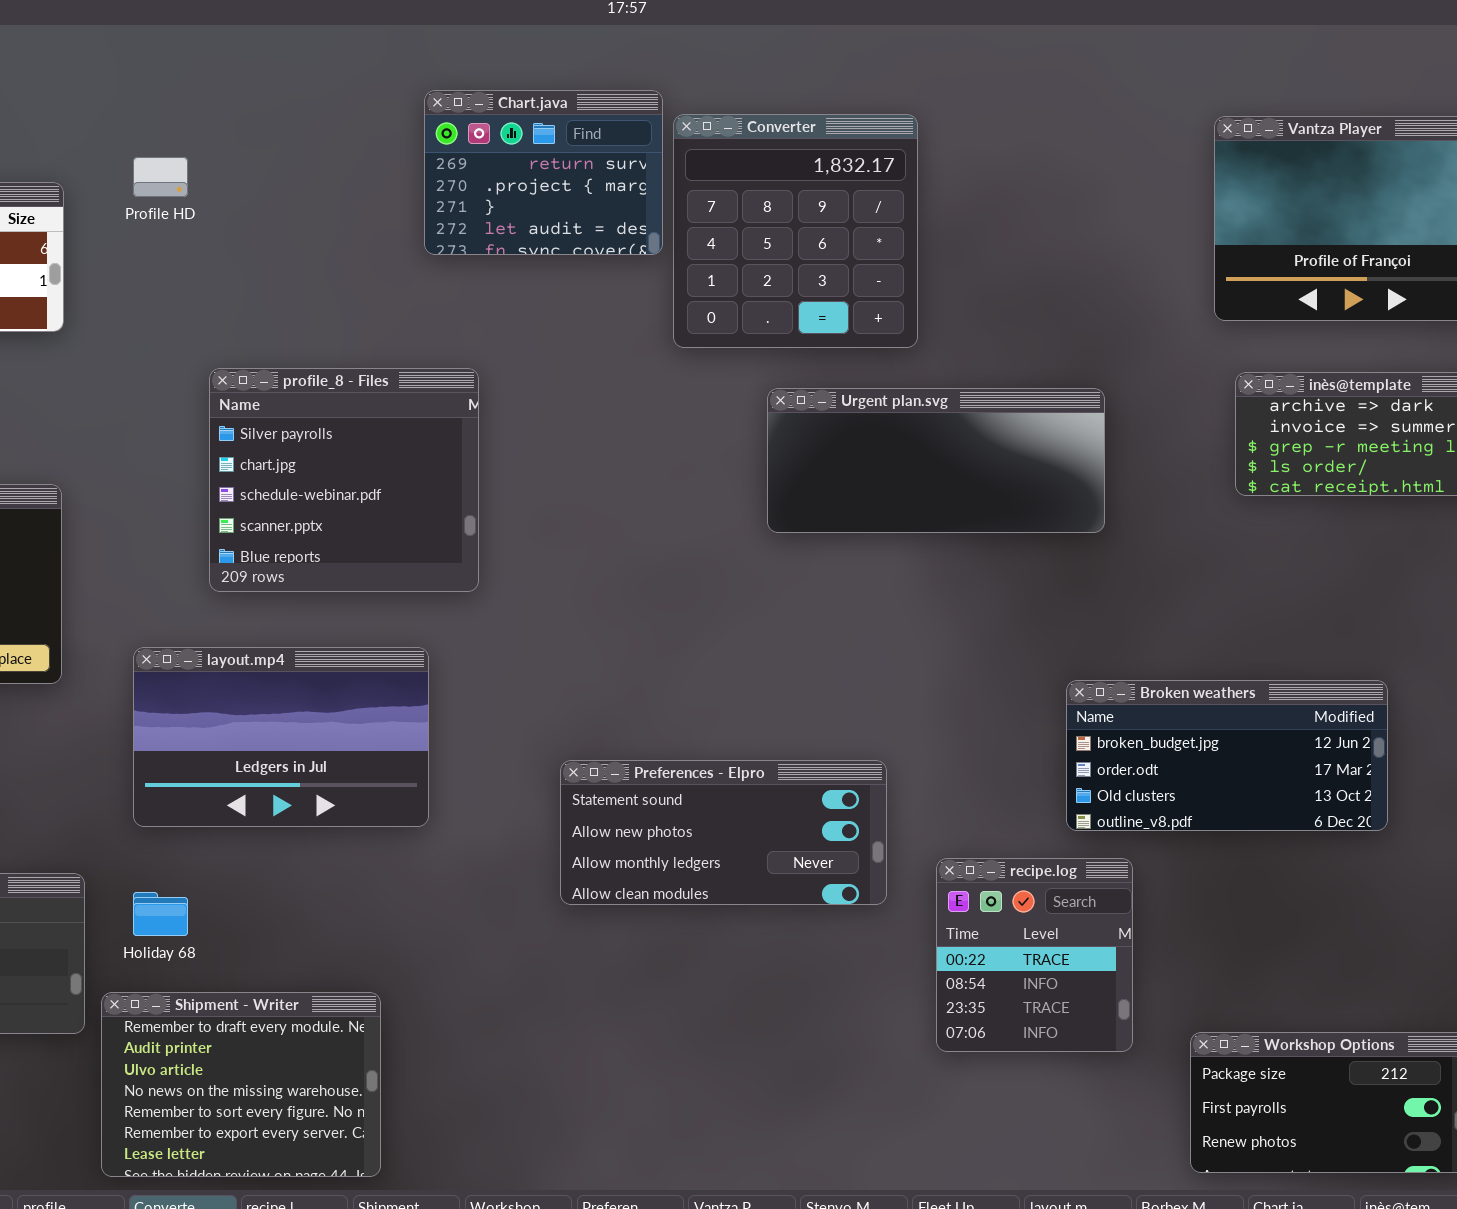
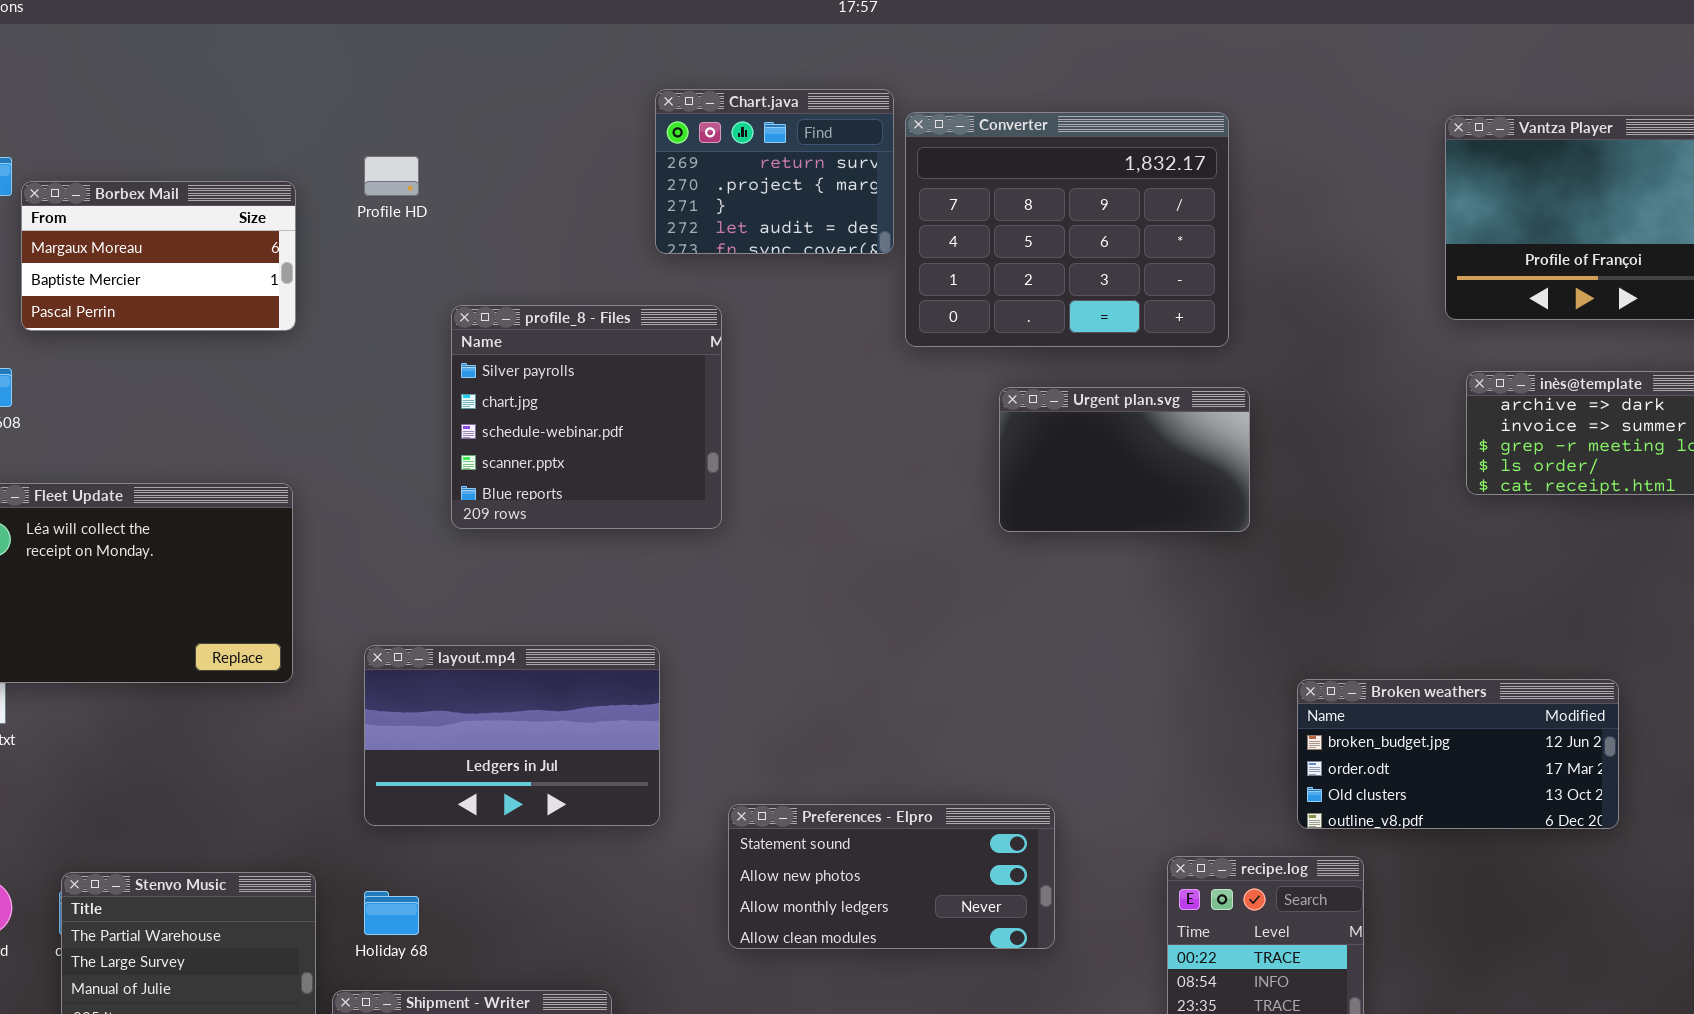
Converter: [673,114,918,348] -> [905,112,1229,347], resized
profile_8 - Files: [209,368,479,592] -> [451,305,722,529], moved
Urgent plan.svg: [767,388,1105,533] -> [999,387,1250,532], resized
Preferences - Elpro: [560,760,887,905] -> [728,804,1055,949], moved

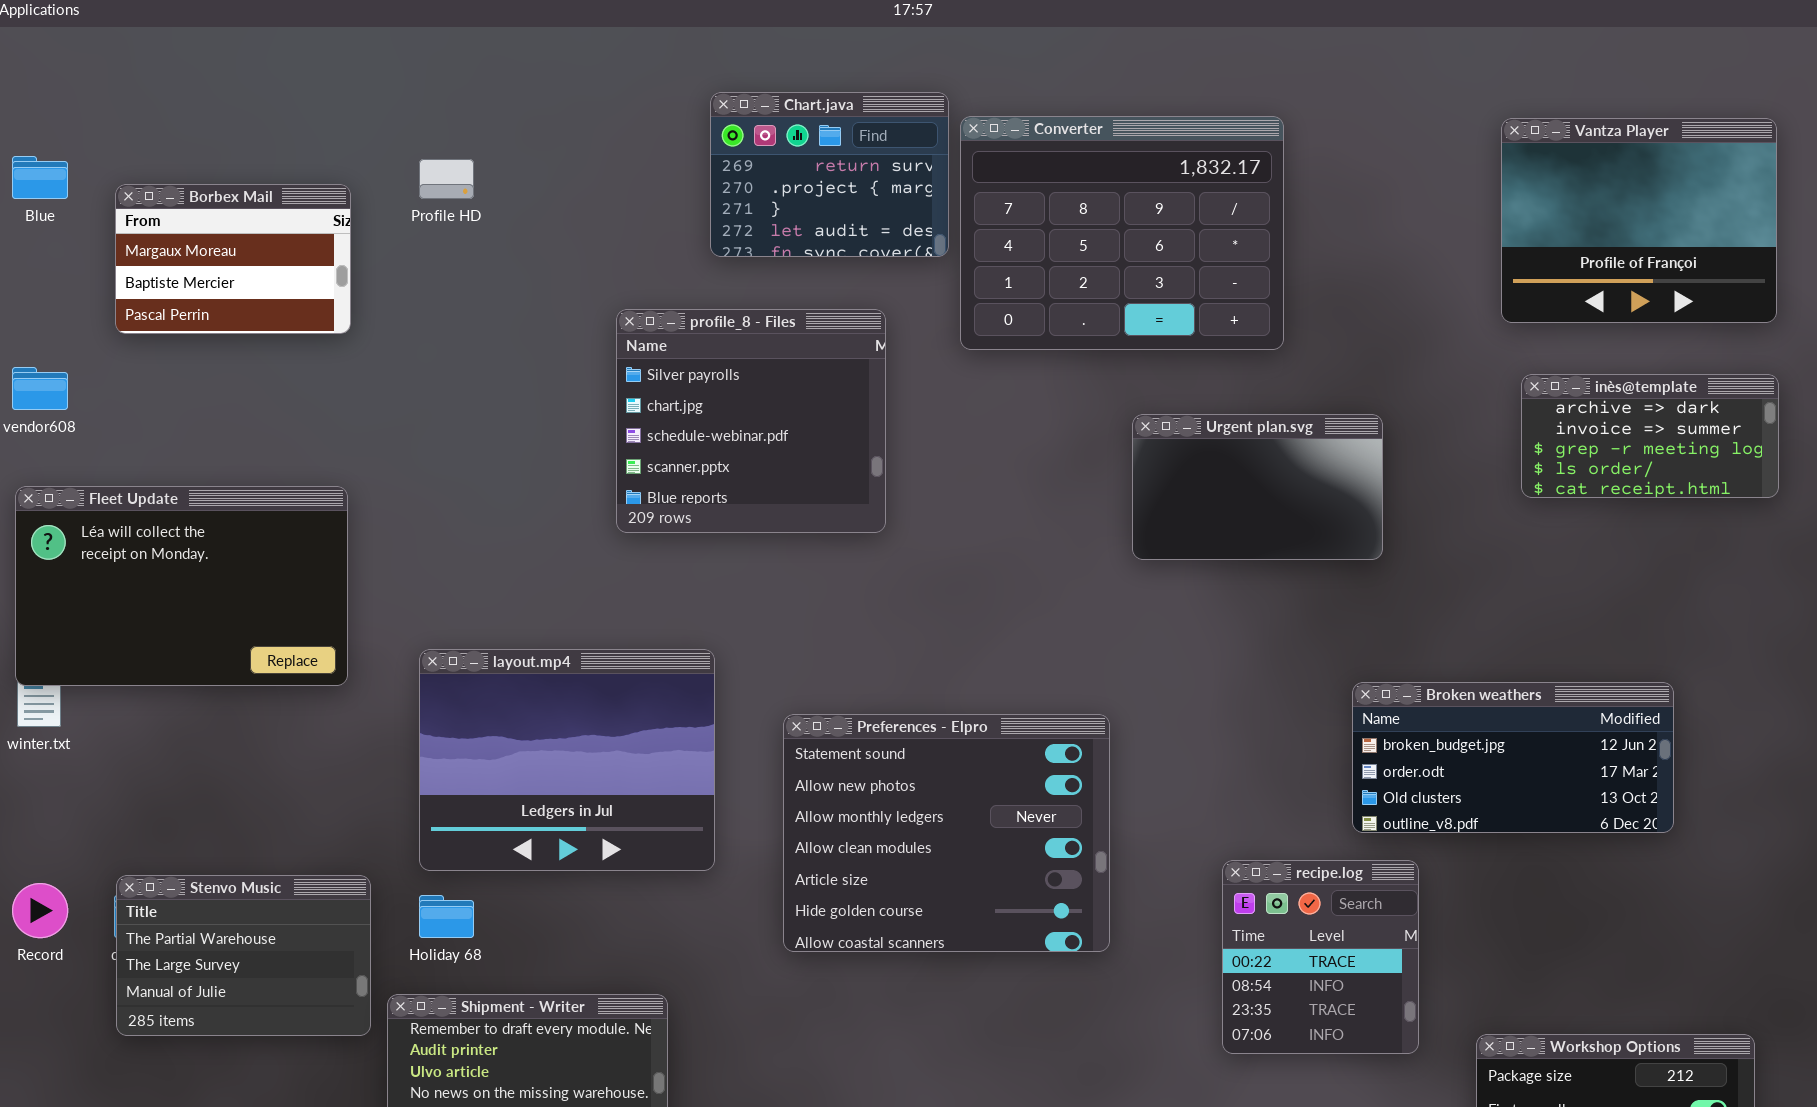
Borbex Mail: [21,181,296,331] -> [115,184,351,334], resized
profile_8 - Files: [451,305,722,529] -> [616,309,886,533], moved
Urgent plan.svg: [999,387,1250,532] -> [1132,414,1383,560], moved
layout.mp4: [364,645,660,826] -> [419,649,715,871], resized
Preferences - Elpro: [728,804,1055,949] -> [783,714,1110,952], resized

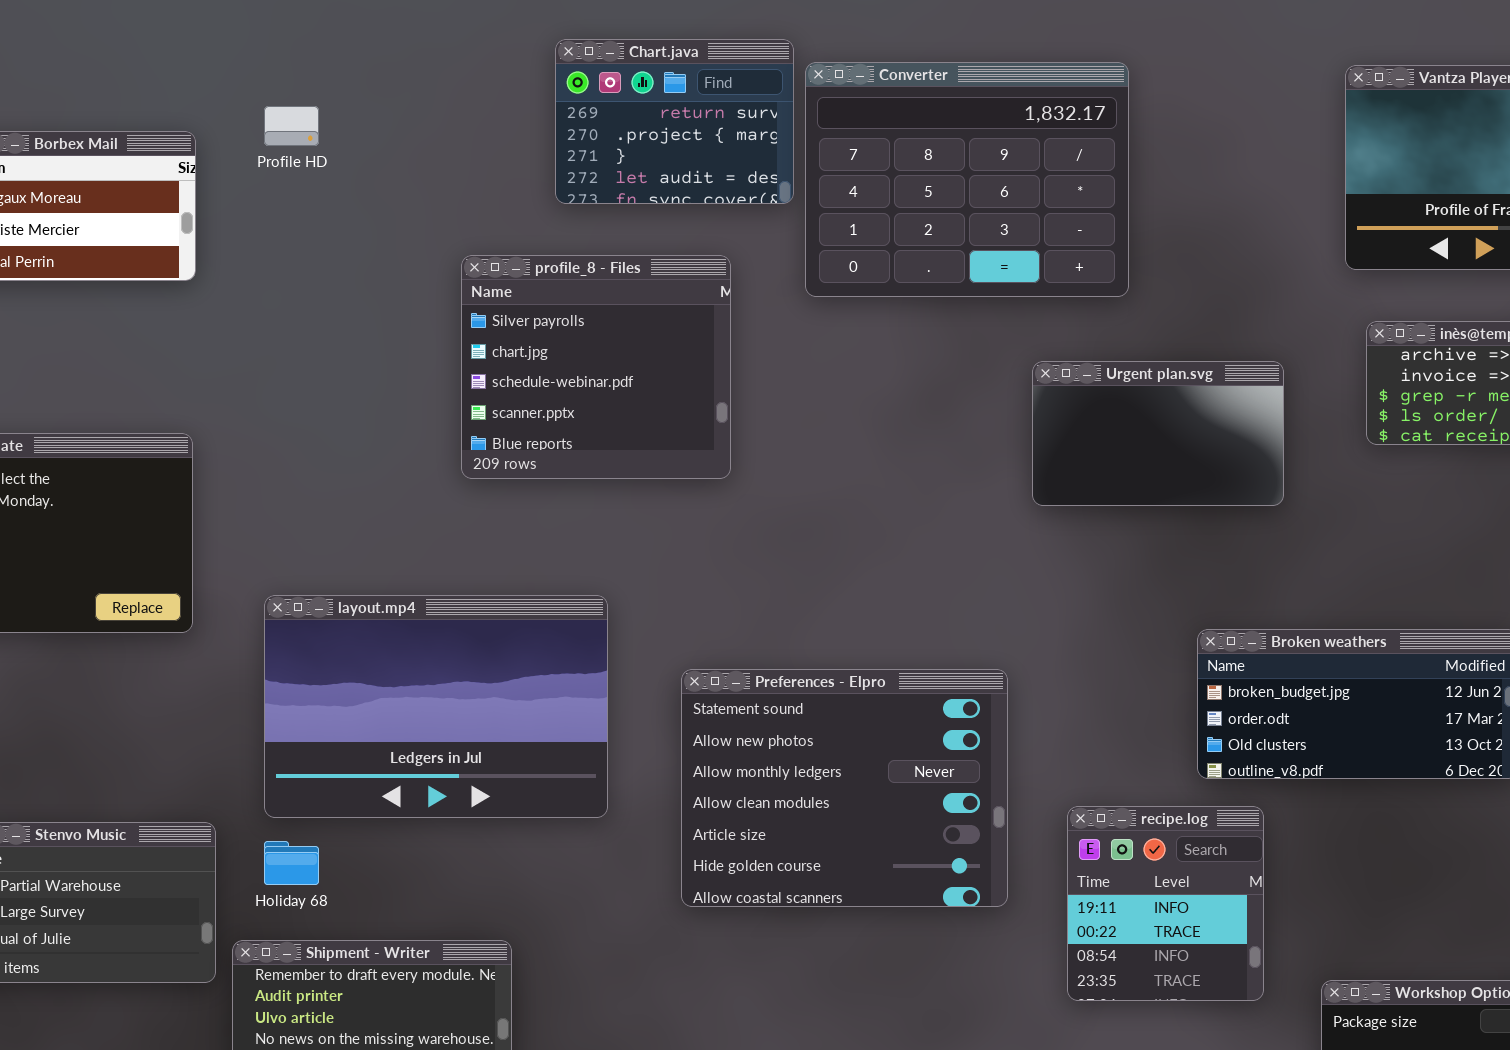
Urgent plan.svg: [1132,414,1383,560] -> [1032,361,1284,506], moved
layout.mp4: [419,649,715,871] -> [264,595,608,818], resized
Preferences - Elpro: [783,714,1110,952] -> [681,669,1008,907], moved
recipe.log: [1222,860,1419,1054] -> [1067,806,1264,1001], scrolled up 1 row

